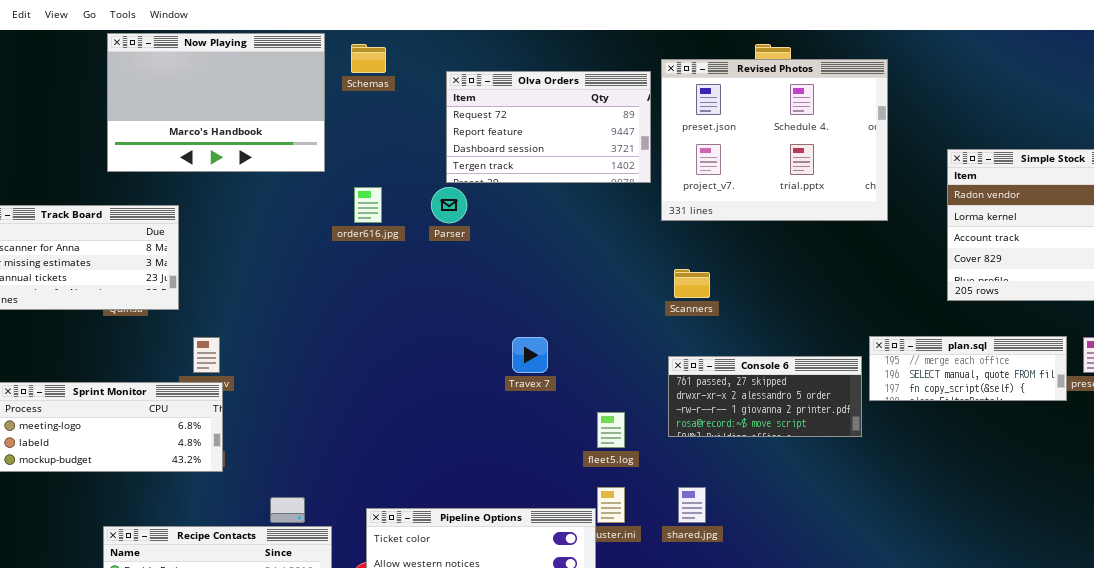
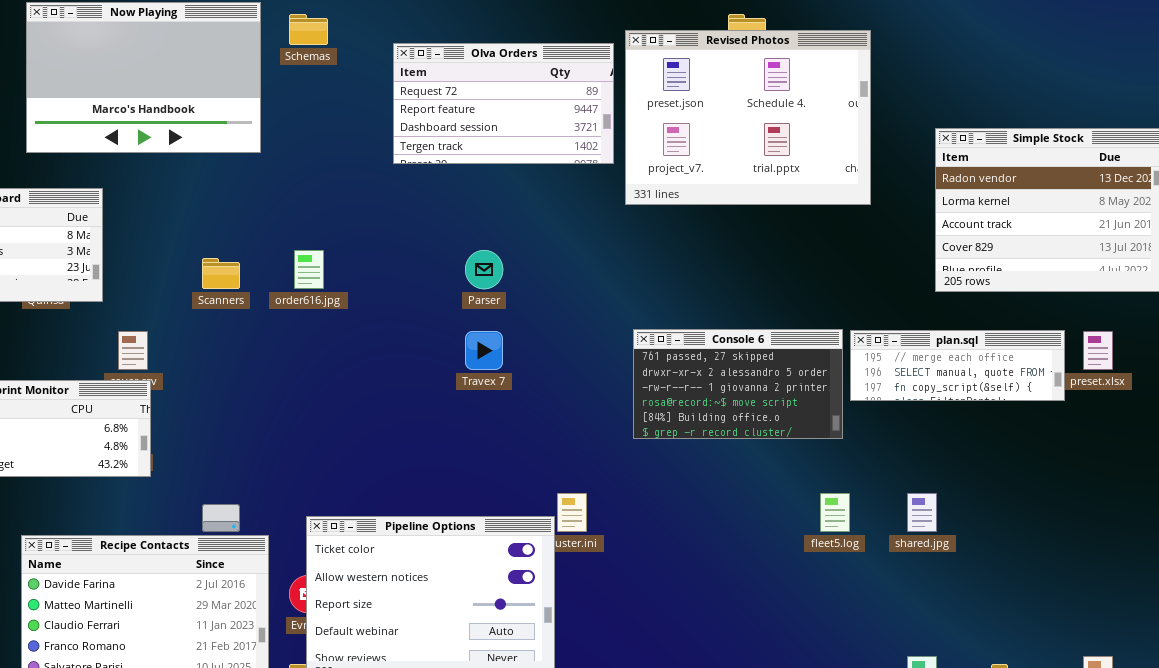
order616.jpg: [354,187,382,223] -> [294,250,324,289], moved
Parser: [431,187,467,223] -> [465,250,503,289], moved
Scanners: [674,269,710,298] -> [202,258,240,289], moved
Console 6: [668,356,862,437] -> [633,329,843,439], resized
fleet5.log: [597,412,625,448] -> [820,493,850,532], moved
shared.jpg: [678,487,706,523] -> [907,493,937,532], moved

